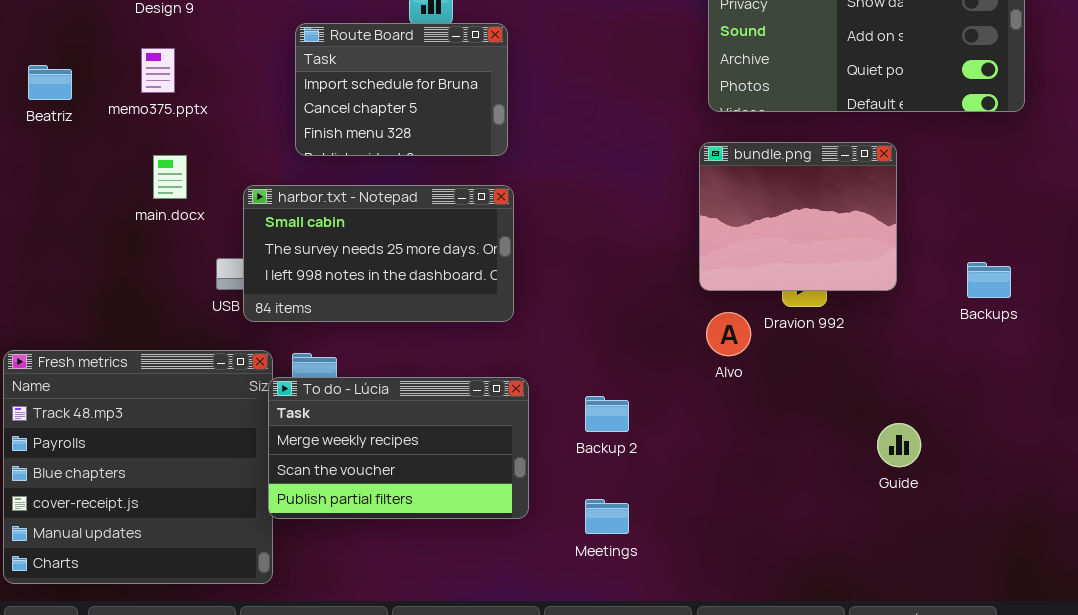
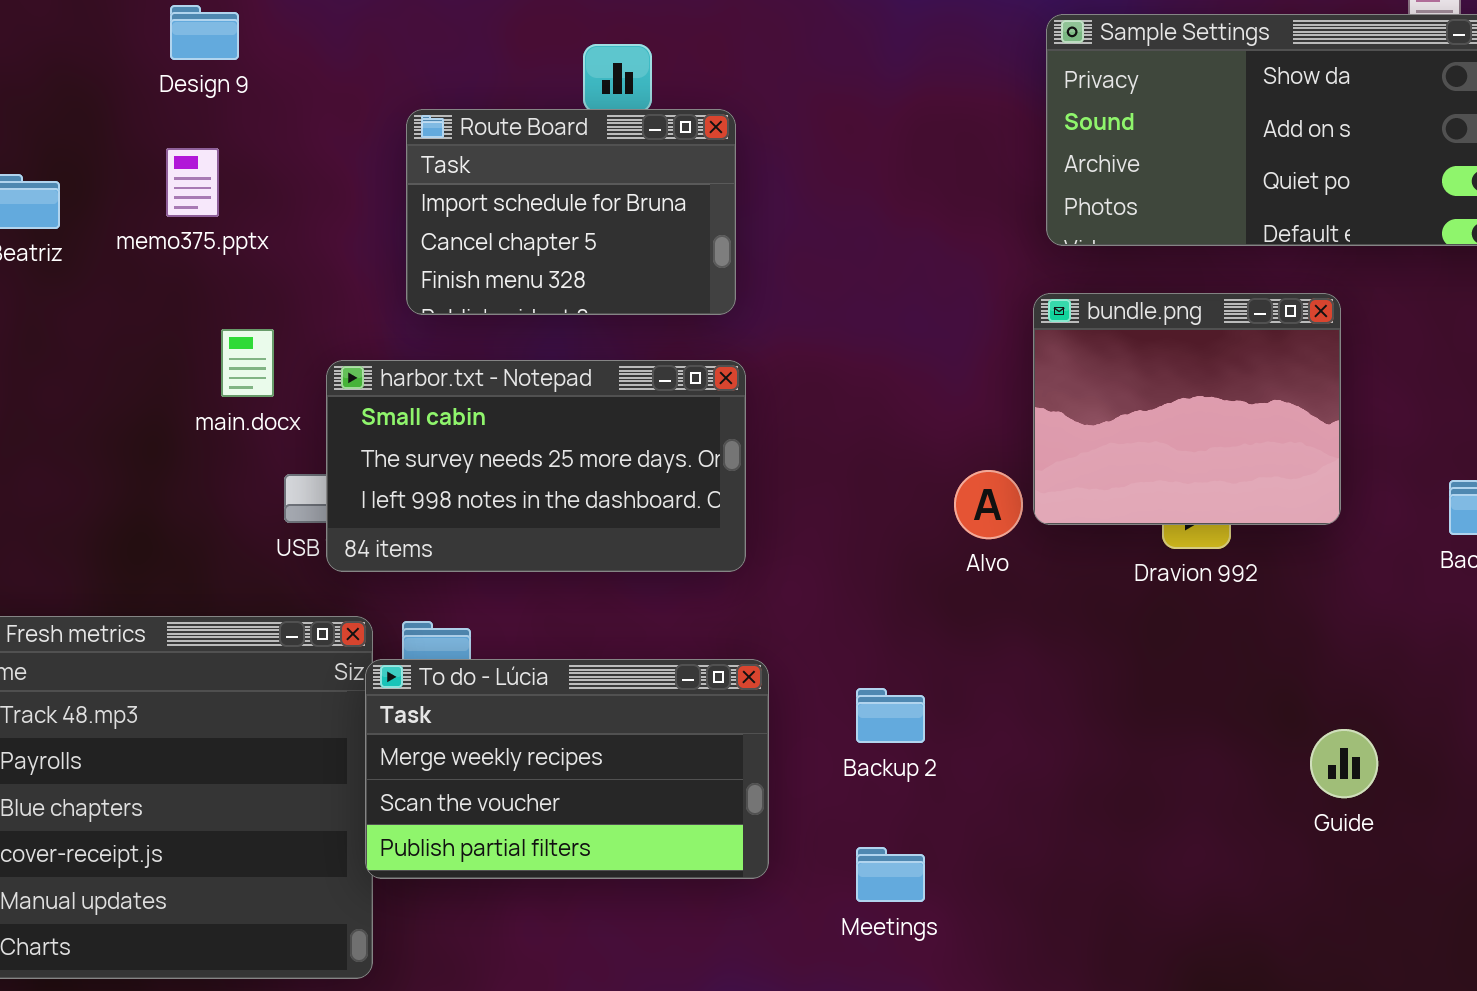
main.docx: [153,155,187,199] -> [221,329,274,397], moved
Alvo: [706,312,751,356] -> [954,470,1023,539], moved

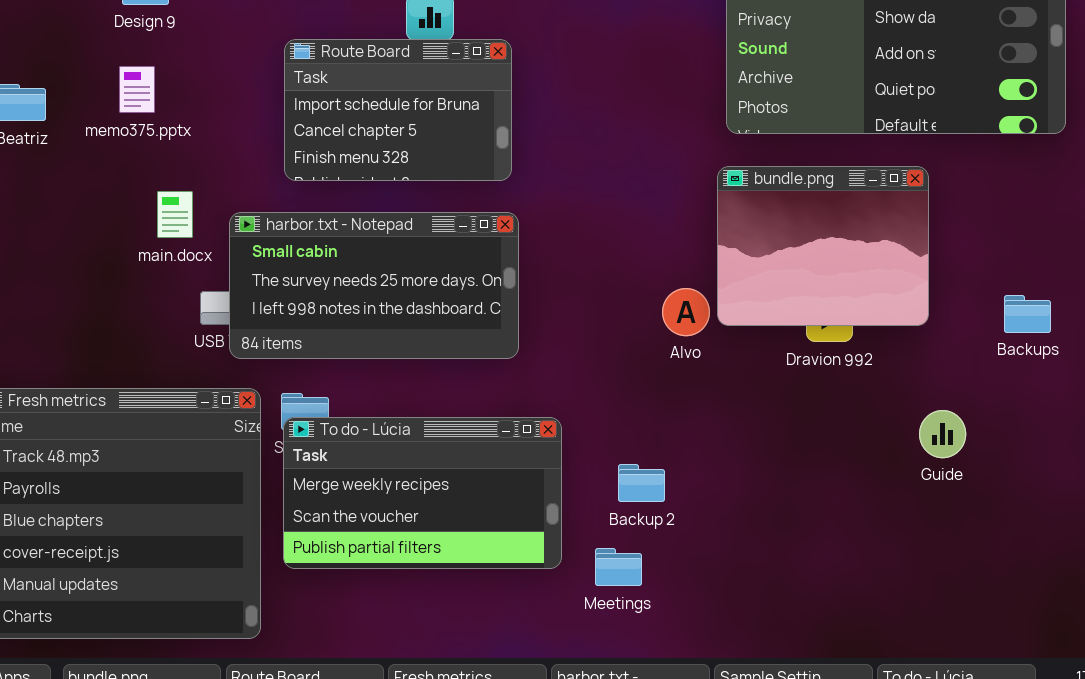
To do - Lúcia: [365,659,769,879] -> [283,417,562,569], moved
Backup 2: [856,688,925,743] -> [618,464,665,502], moved
Guide: [1310,729,1378,798] -> [919,410,966,458], moved

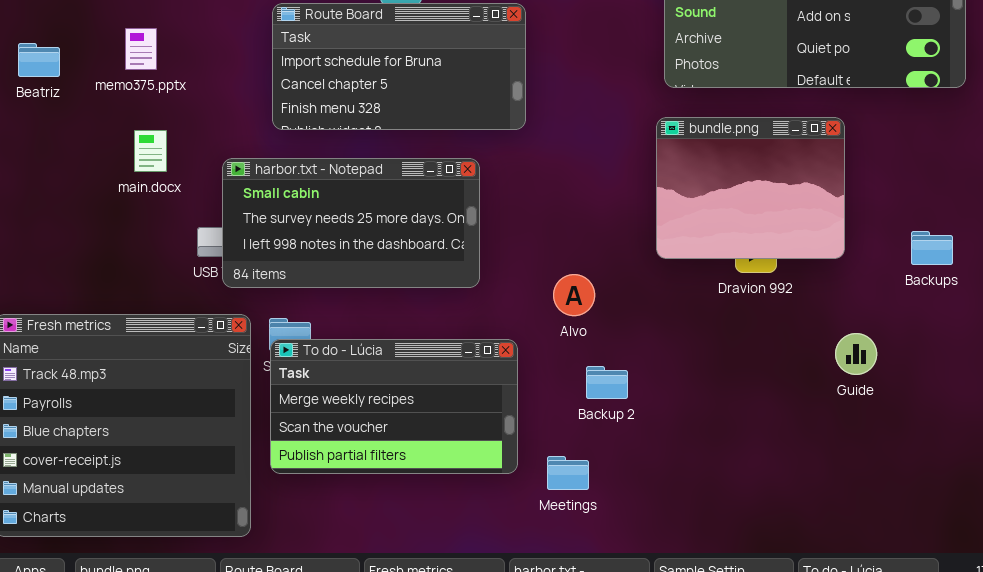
Route Board: [284,39,512,181] -> [272,3,526,130], resized
main.docx: [157,191,193,238] -> [134,130,167,172], moved
Alvo: [662,288,710,336] -> [553,274,595,316], moved
Backup 2: [618,464,665,502] -> [586,366,628,399], moved

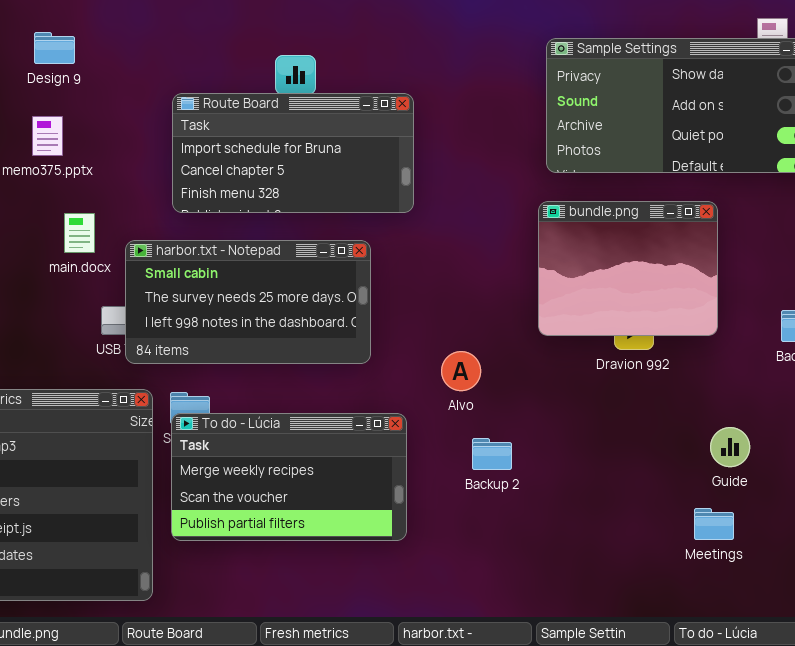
main.docx: [134,130,167,172] -> [64,213,95,253], moved
Guide: [835,333,877,375] -> [710,427,750,467], moved
Meetings: [547,456,589,490] -> [694,508,734,540], moved

